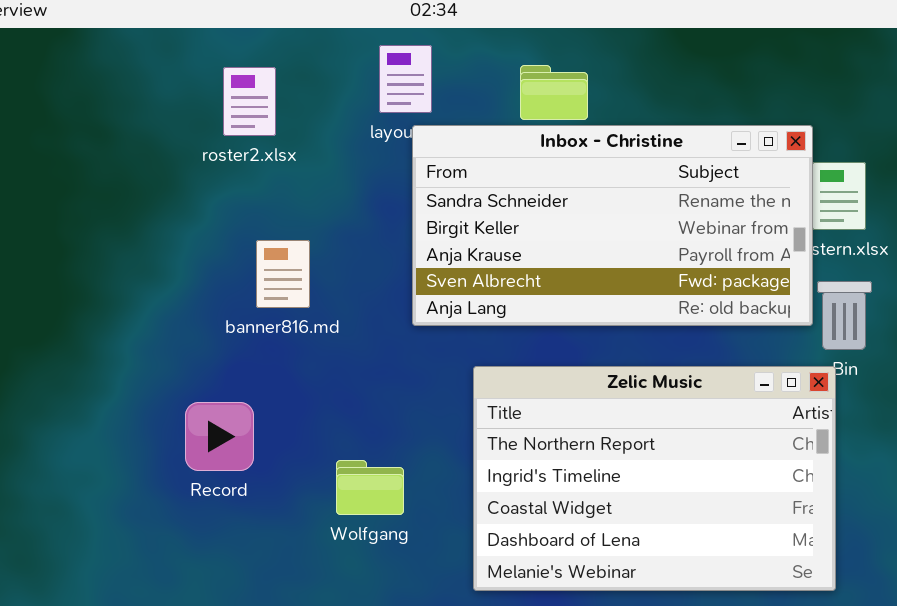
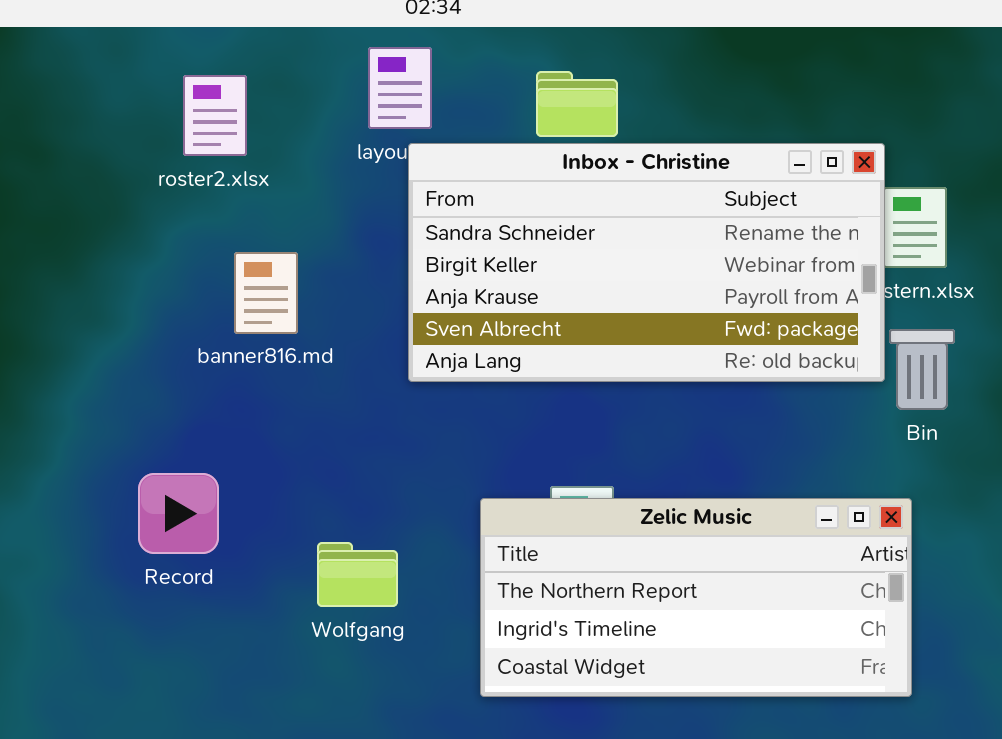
banner816.md: [256,240,310,308] -> [234,252,298,334], moved
Zelic Music: [473,366,836,591] -> [480,498,912,697], resized

